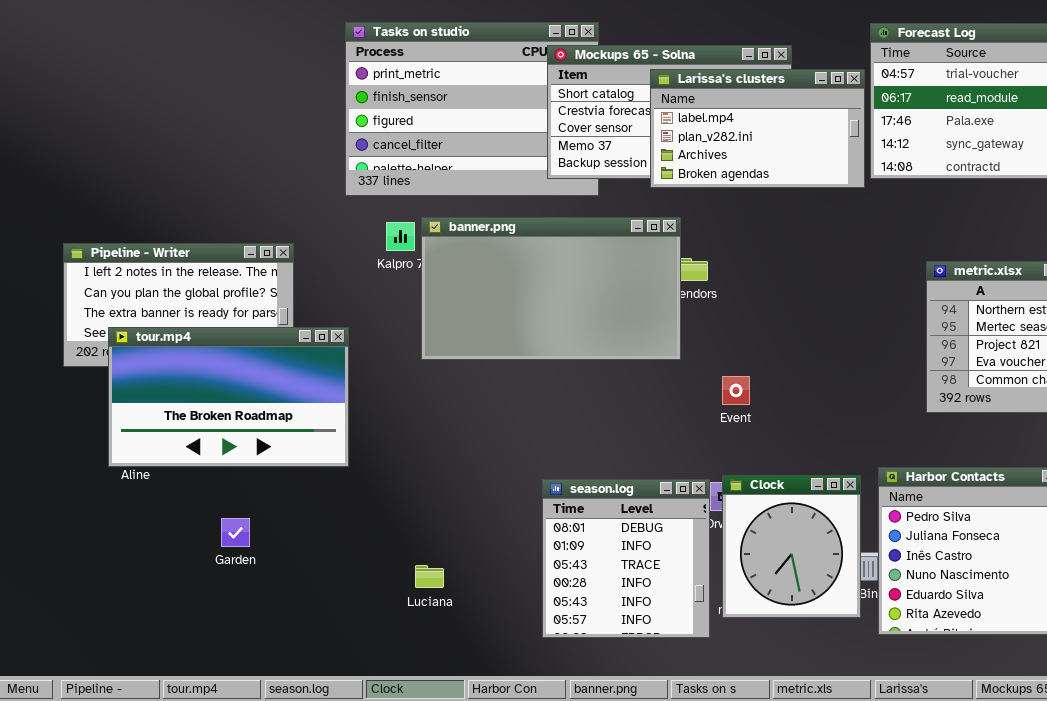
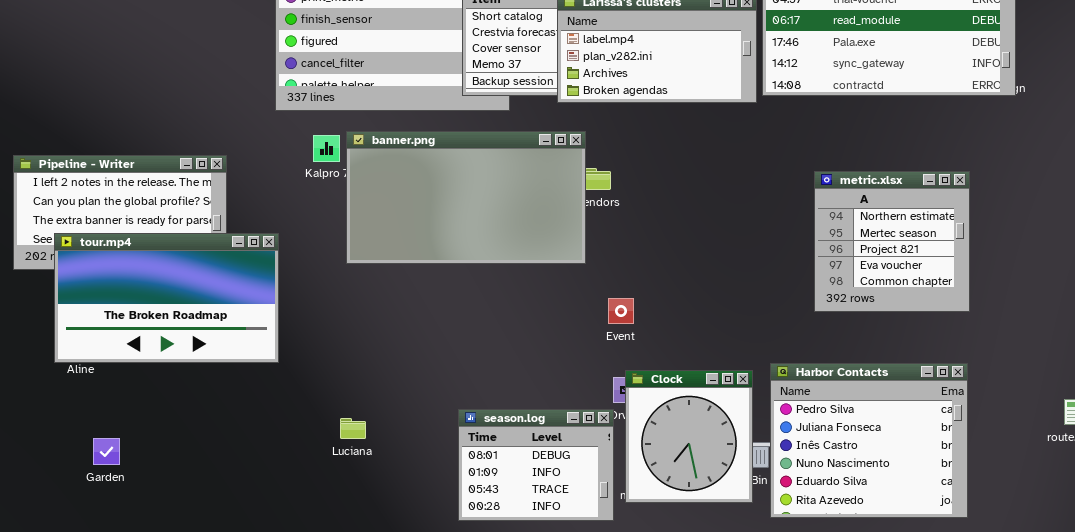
Event: [722,376,750,405] -> [608,298,634,324], moved
season.log: [542,479,710,638] -> [458,409,614,521], resized
Garden: [221,518,250,547] -> [93,438,120,465], moved
Luciana: [415,565,444,588] -> [340,418,366,439], moved

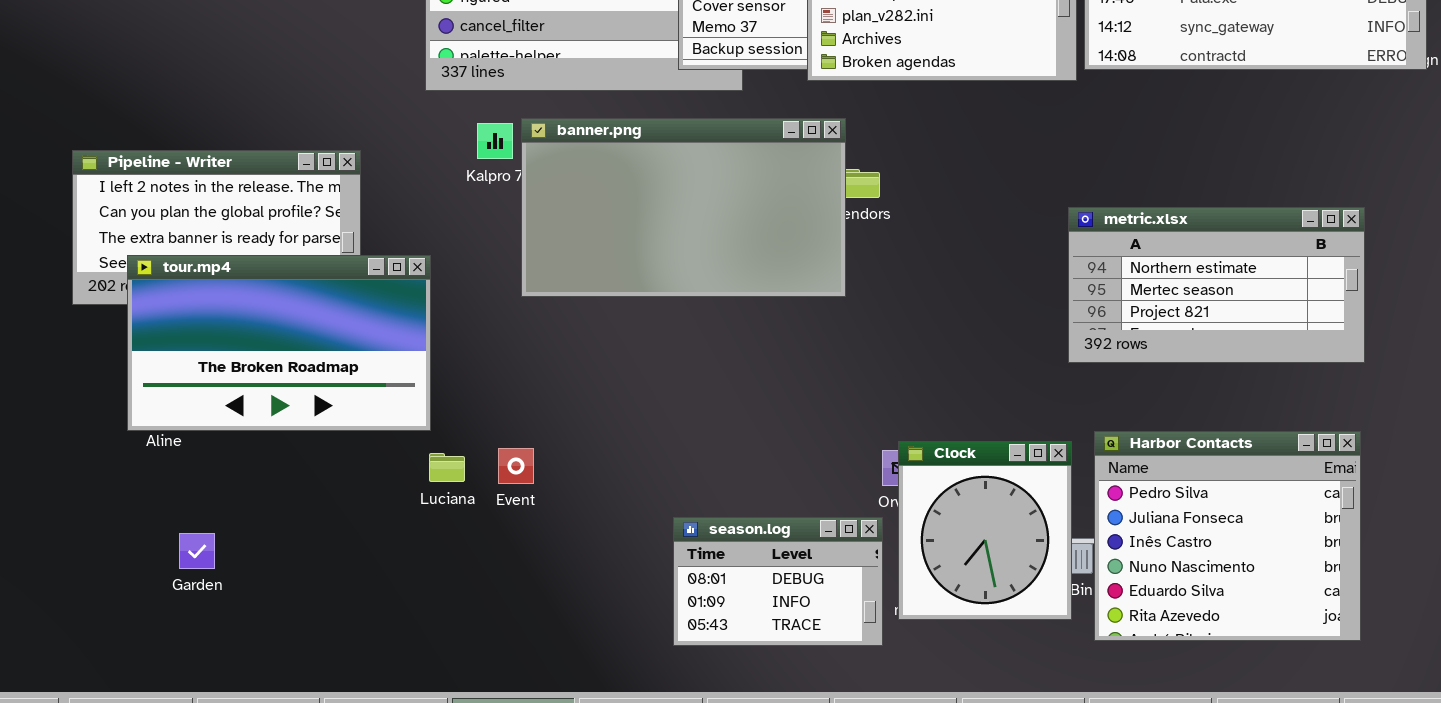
metric.xlsx: [814,171,970,312] -> [1068,207,1365,363], resized
Event: [608,298,634,324] -> [498,448,534,484], moved
season.log: [458,409,614,521] -> [673,517,883,646], resized
Luciana: [340,418,366,439] -> [429,453,465,482], moved

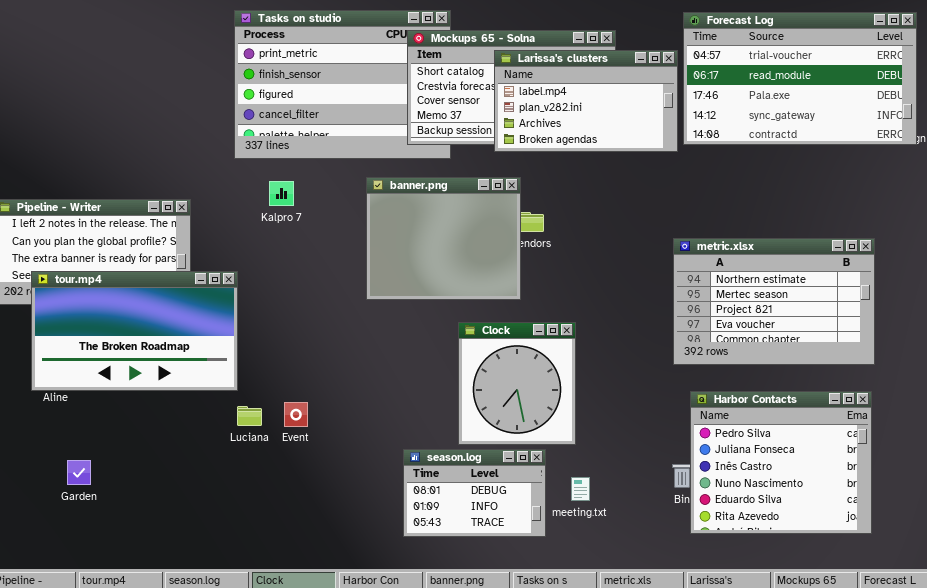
banner.png: [521,118,846,297] -> [366,177,521,300], resized
metric.xlsx: [1068,207,1365,363] -> [673,238,875,365], resized
Clock: [898,441,1072,620] -> [458,322,576,445], moved

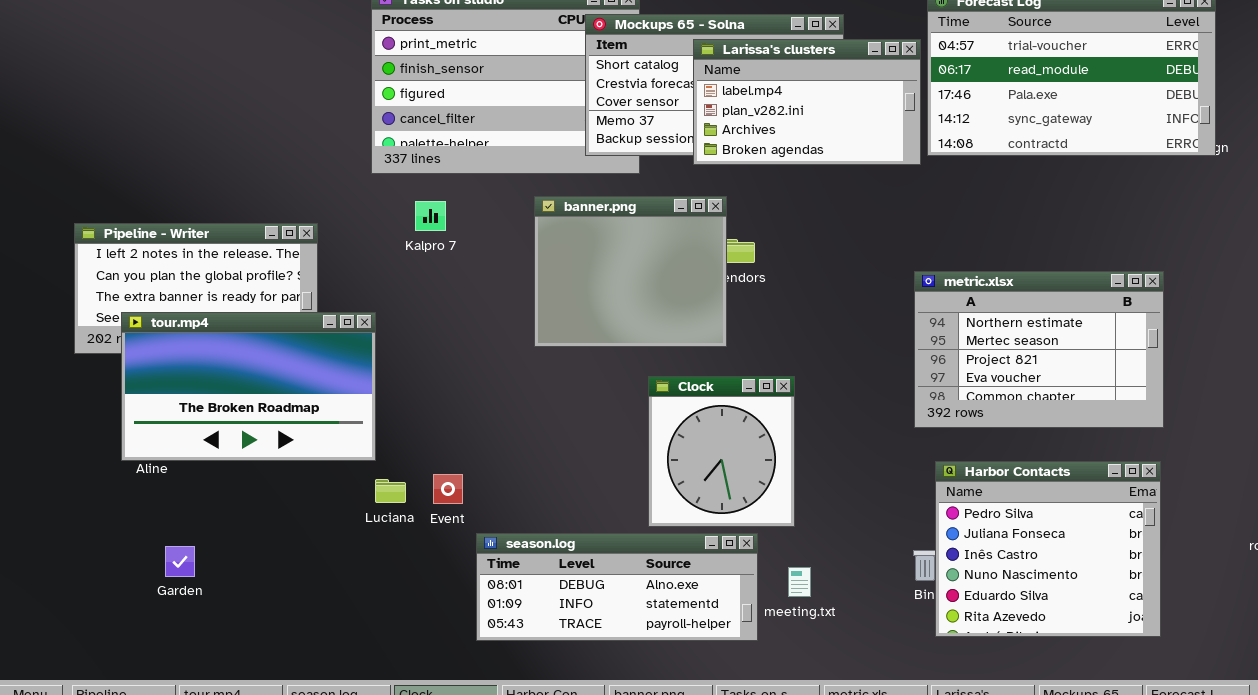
season.log: [403,449,546,537] -> [476,533,758,641], resized

